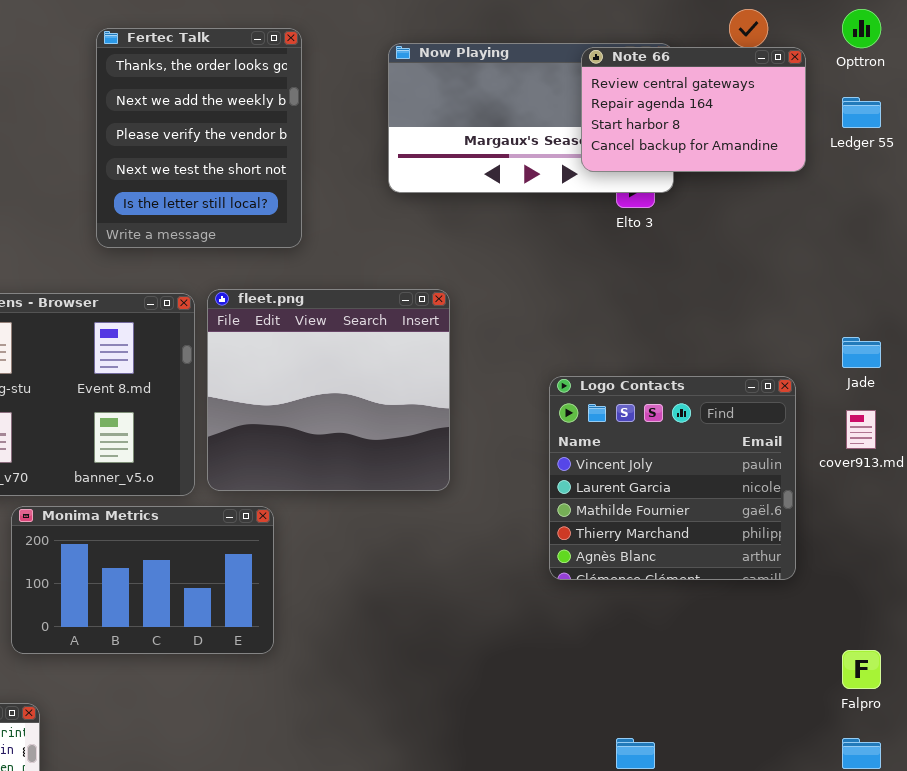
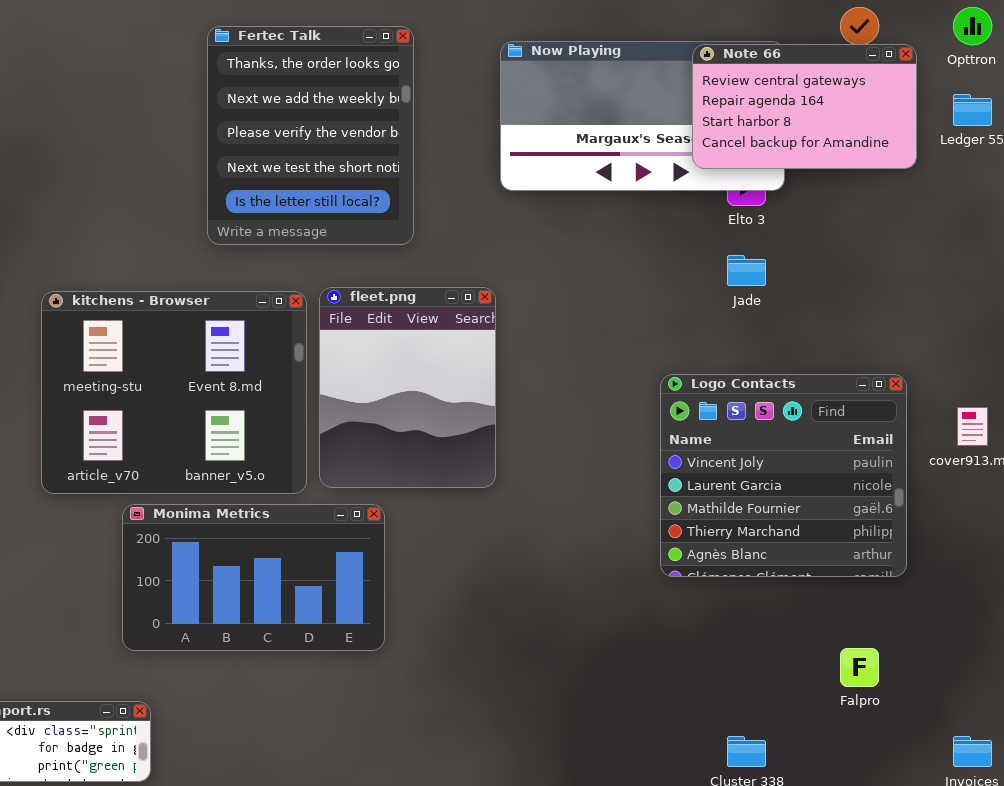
fleet.png: [207,289,450,491] -> [319,287,496,488], resized
Jade: [842,337,881,368] -> [727,255,766,286], moved
Falpro: [842,650,881,689] -> [840,648,879,687], moved

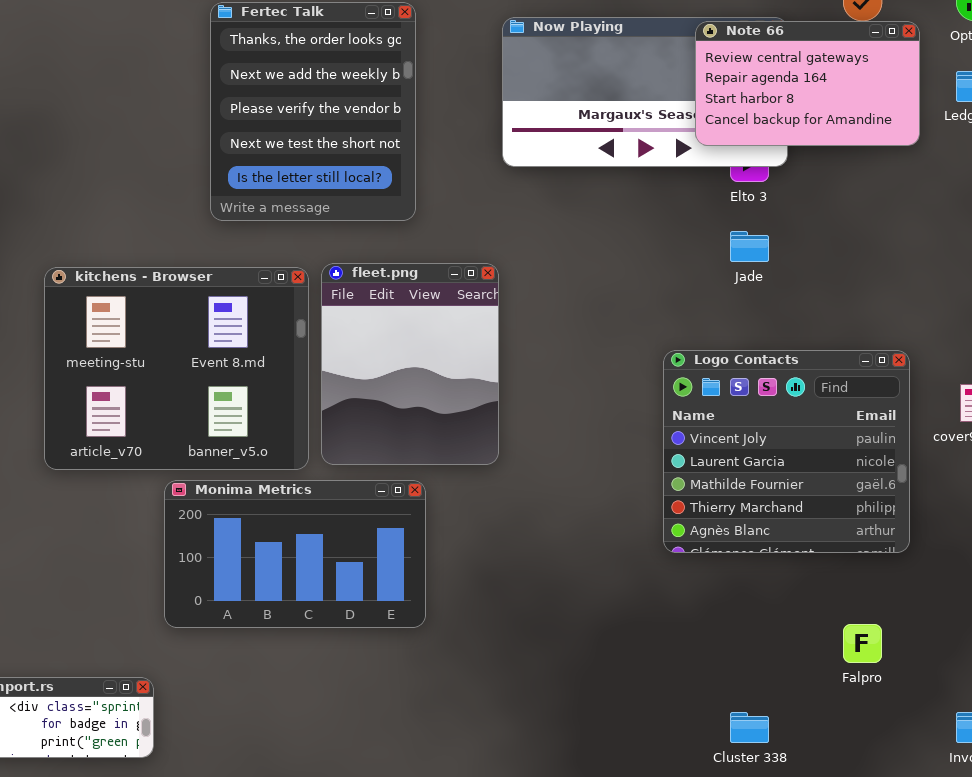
Monima Metrics: [122,504,385,651] -> [164,480,426,628], moved

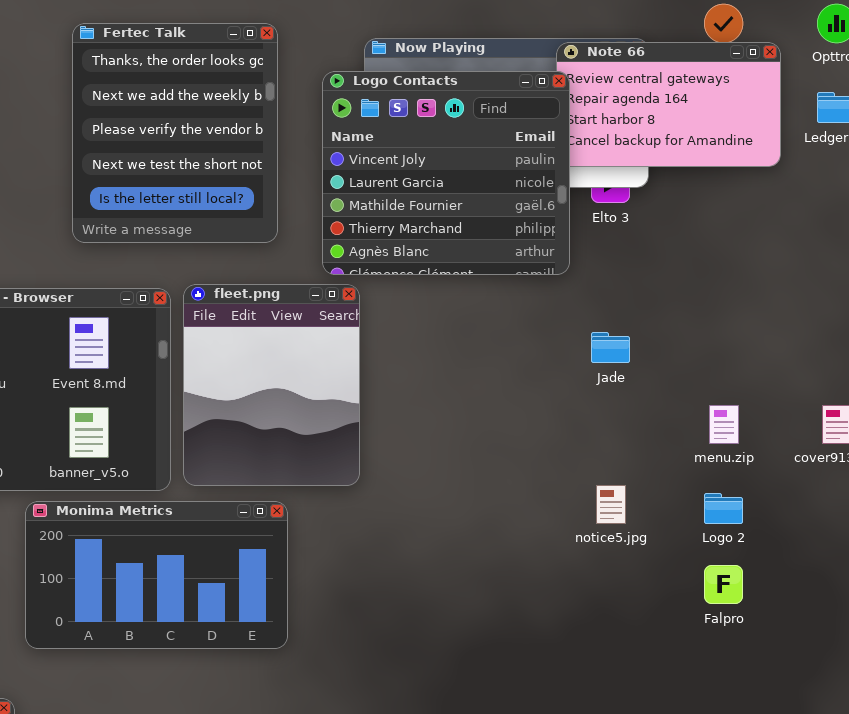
Jade: [730,231,769,262] -> [591,332,630,363], moved
Logo Contacts: [663,350,910,553] -> [322,71,570,275], moved
Falpro: [843,624,882,663] -> [704,565,743,604], moved

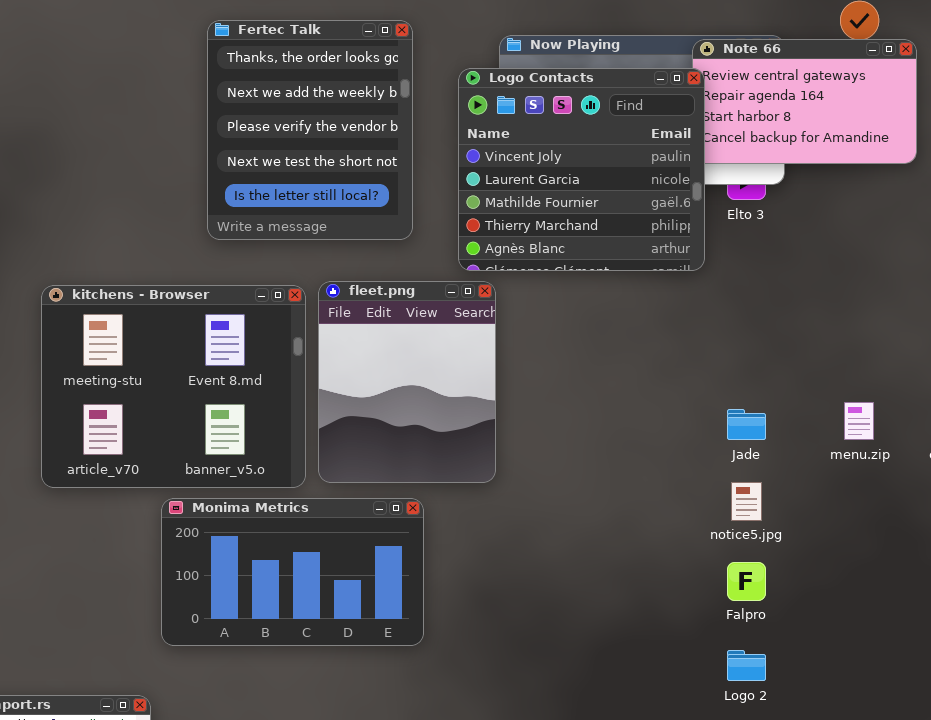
Jade: [591,332,630,363] -> [727,409,766,440], moved
Logo 2: [704,493,743,524] -> [727,650,766,681], moved
Falpro: [704,565,743,604] -> [727,562,766,601], moved

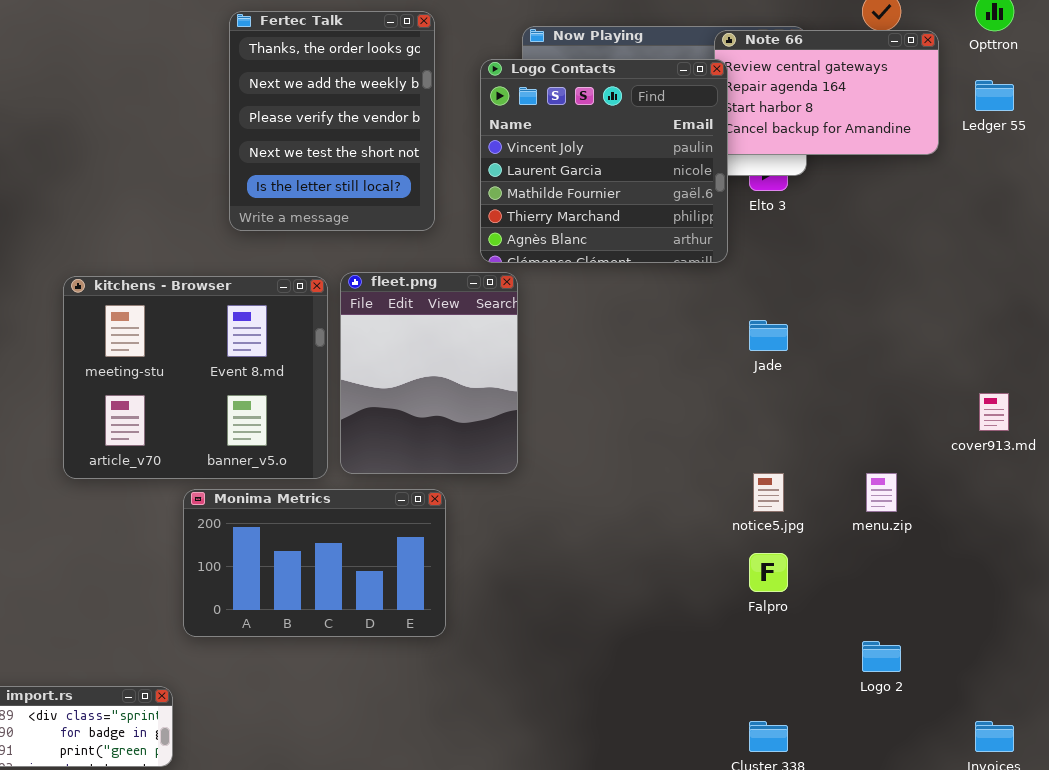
menu.zip: [844,402,874,440] -> [866,473,897,512], moved
Jade: [727,409,766,440] -> [749,320,788,351], moved
Logo 2: [727,650,766,681] -> [862,641,901,672], moved

